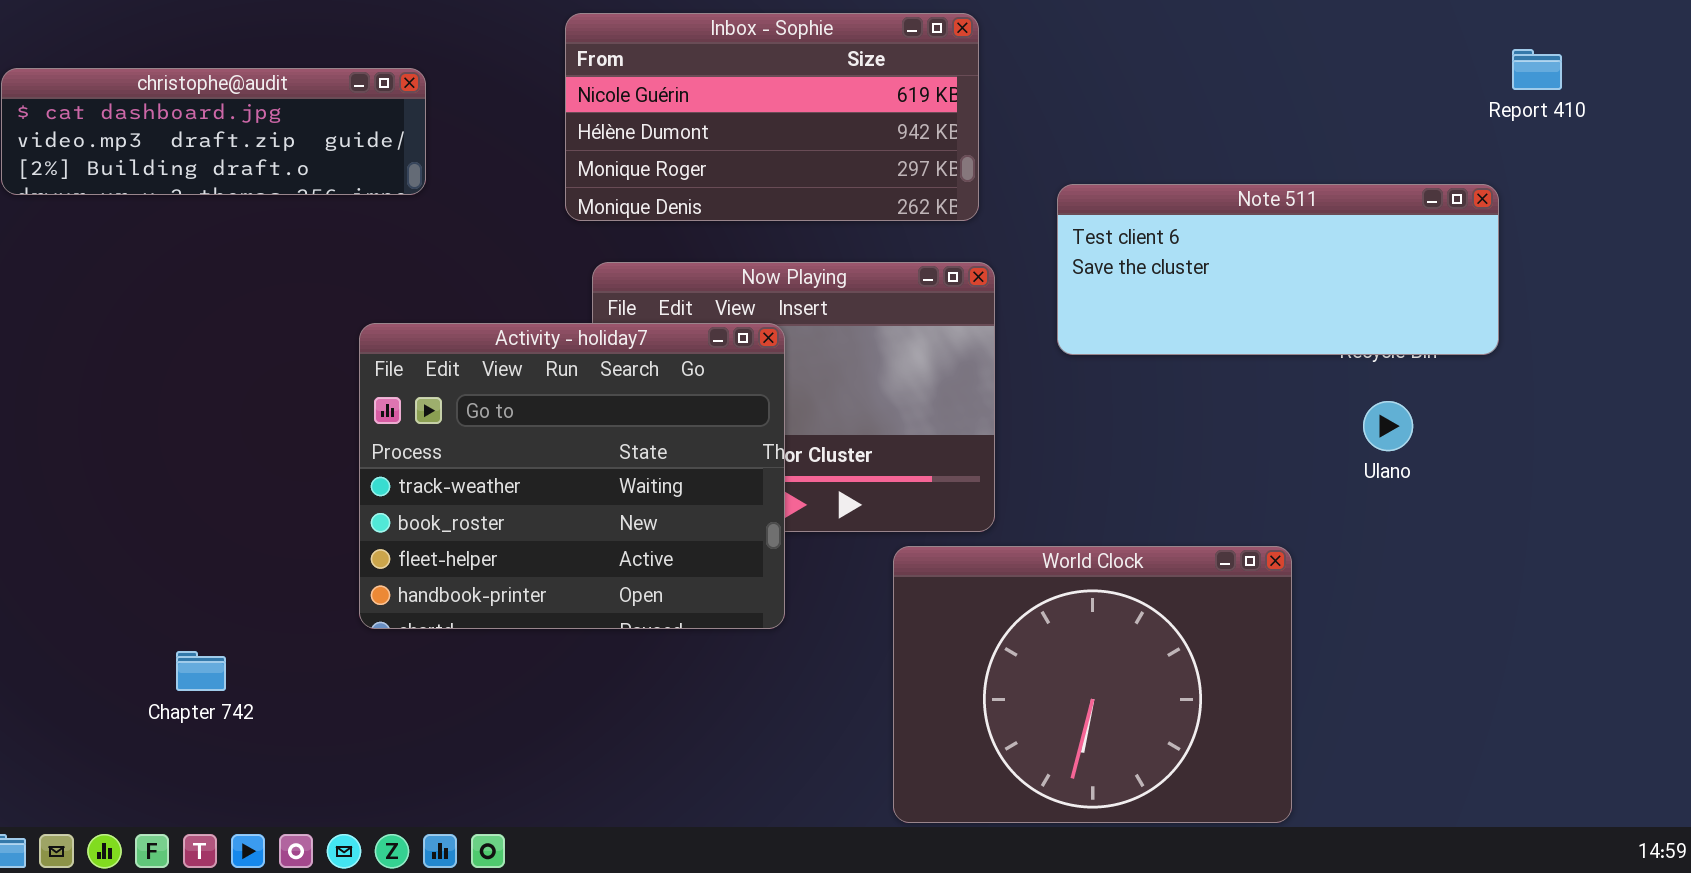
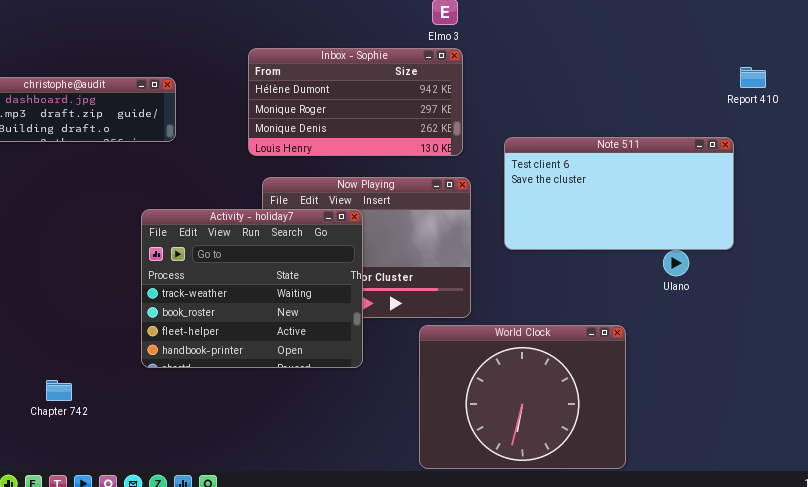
Inbox - Sophie: [565,13,979,221] -> [248,48,463,156], scrolled down 1 row
Note 511: [1057,184,1499,355] -> [504,137,734,250], resized

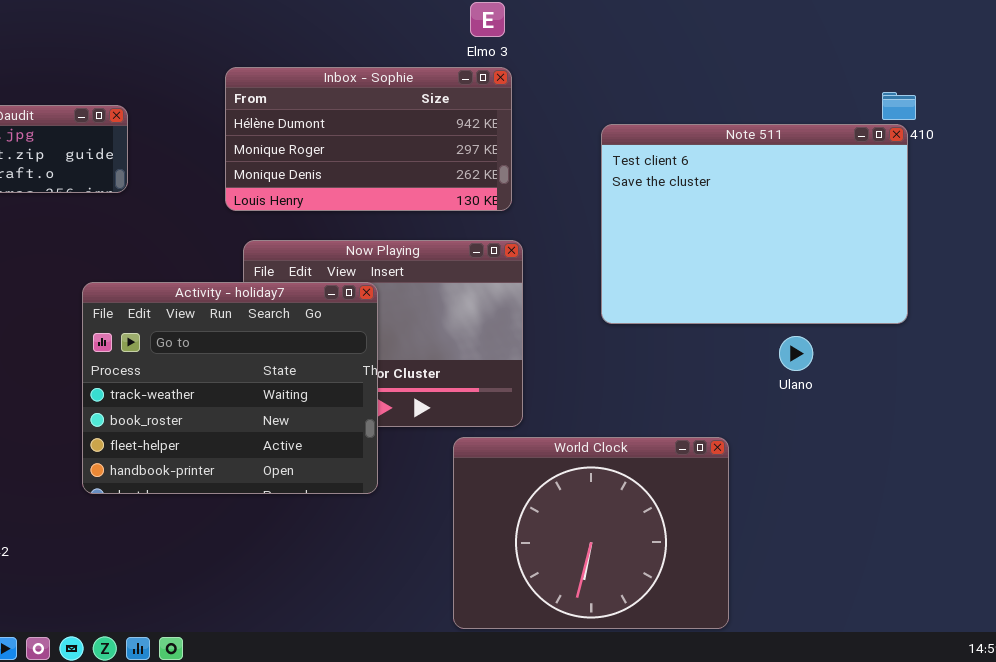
Note 511: [504,137,734,250] -> [601,124,908,324], moved, resized

